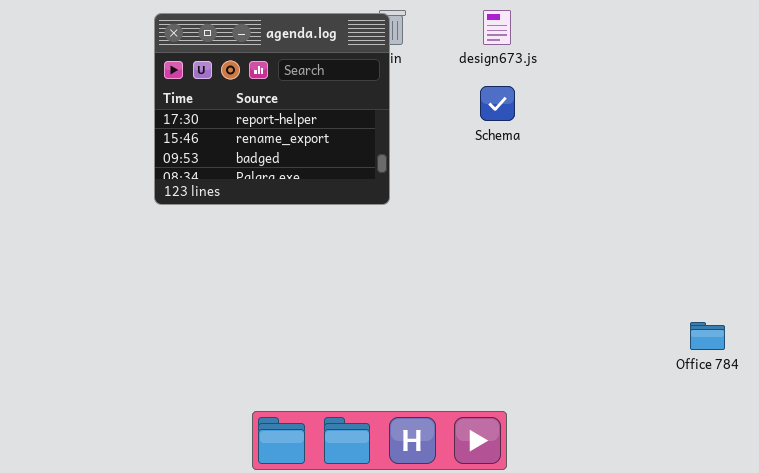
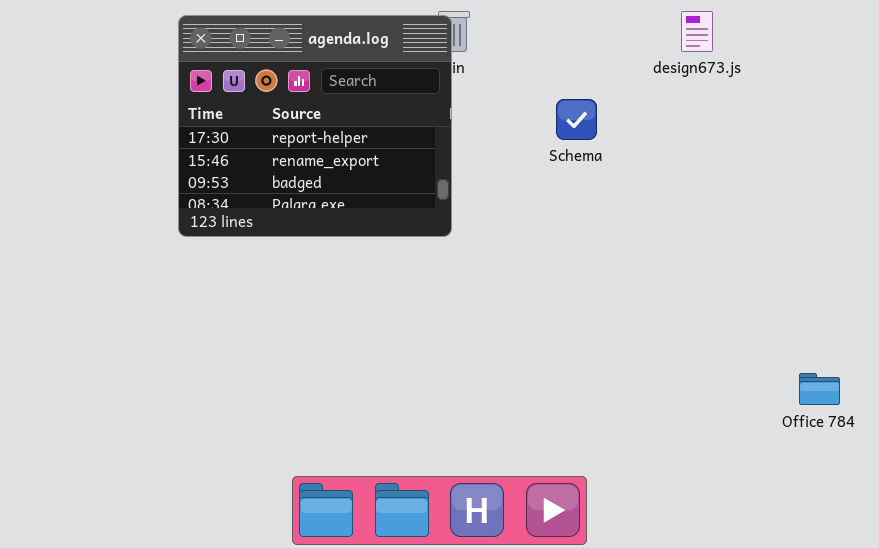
design673.js: [483,10,511,45] -> [681,11,713,52], moved

